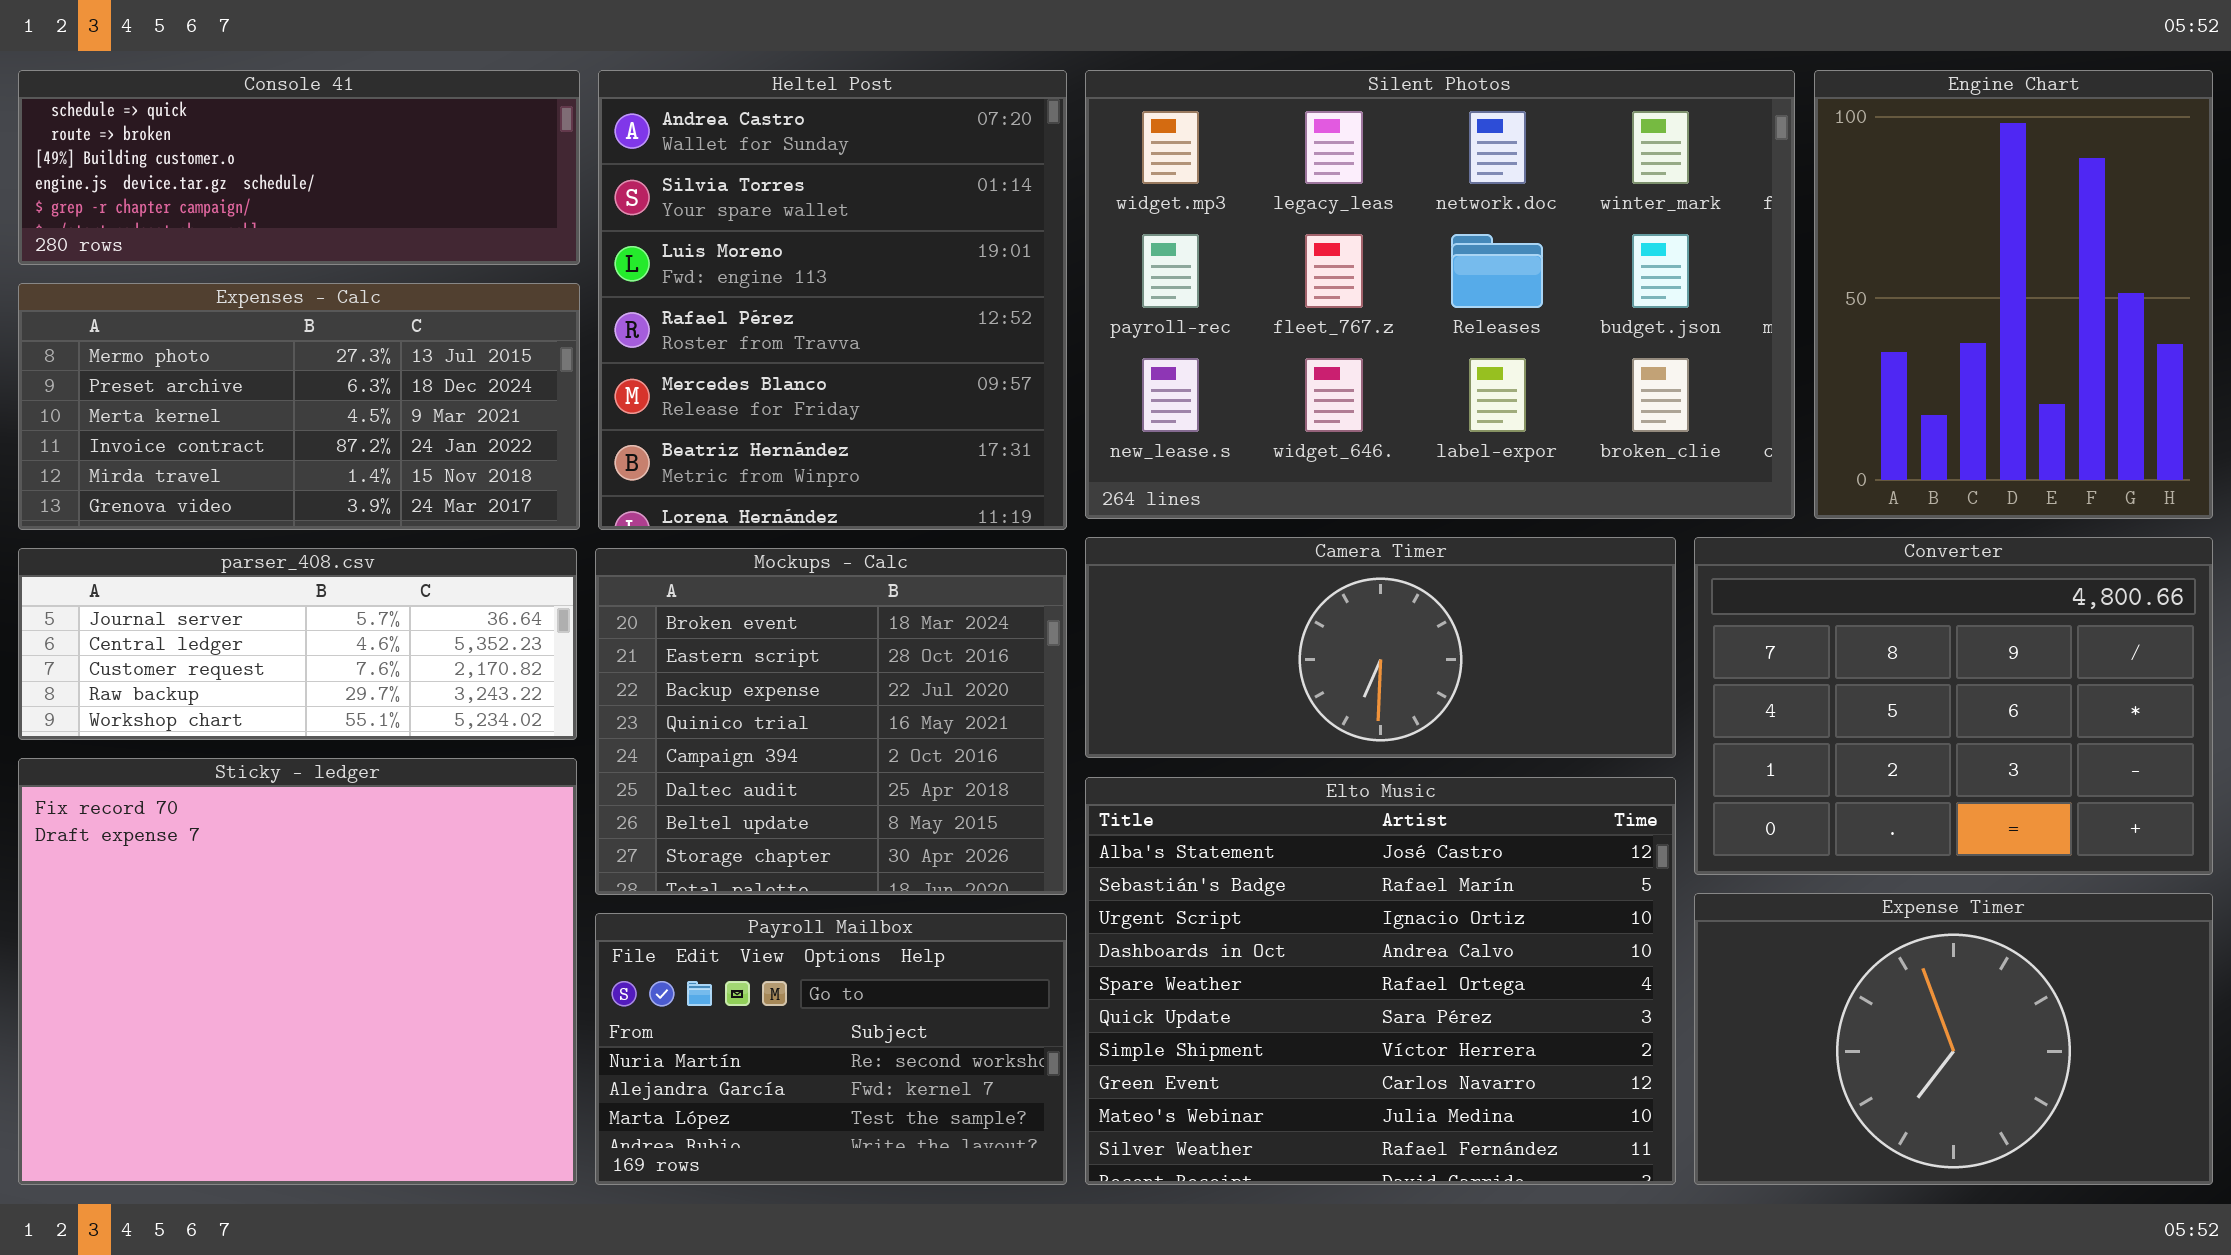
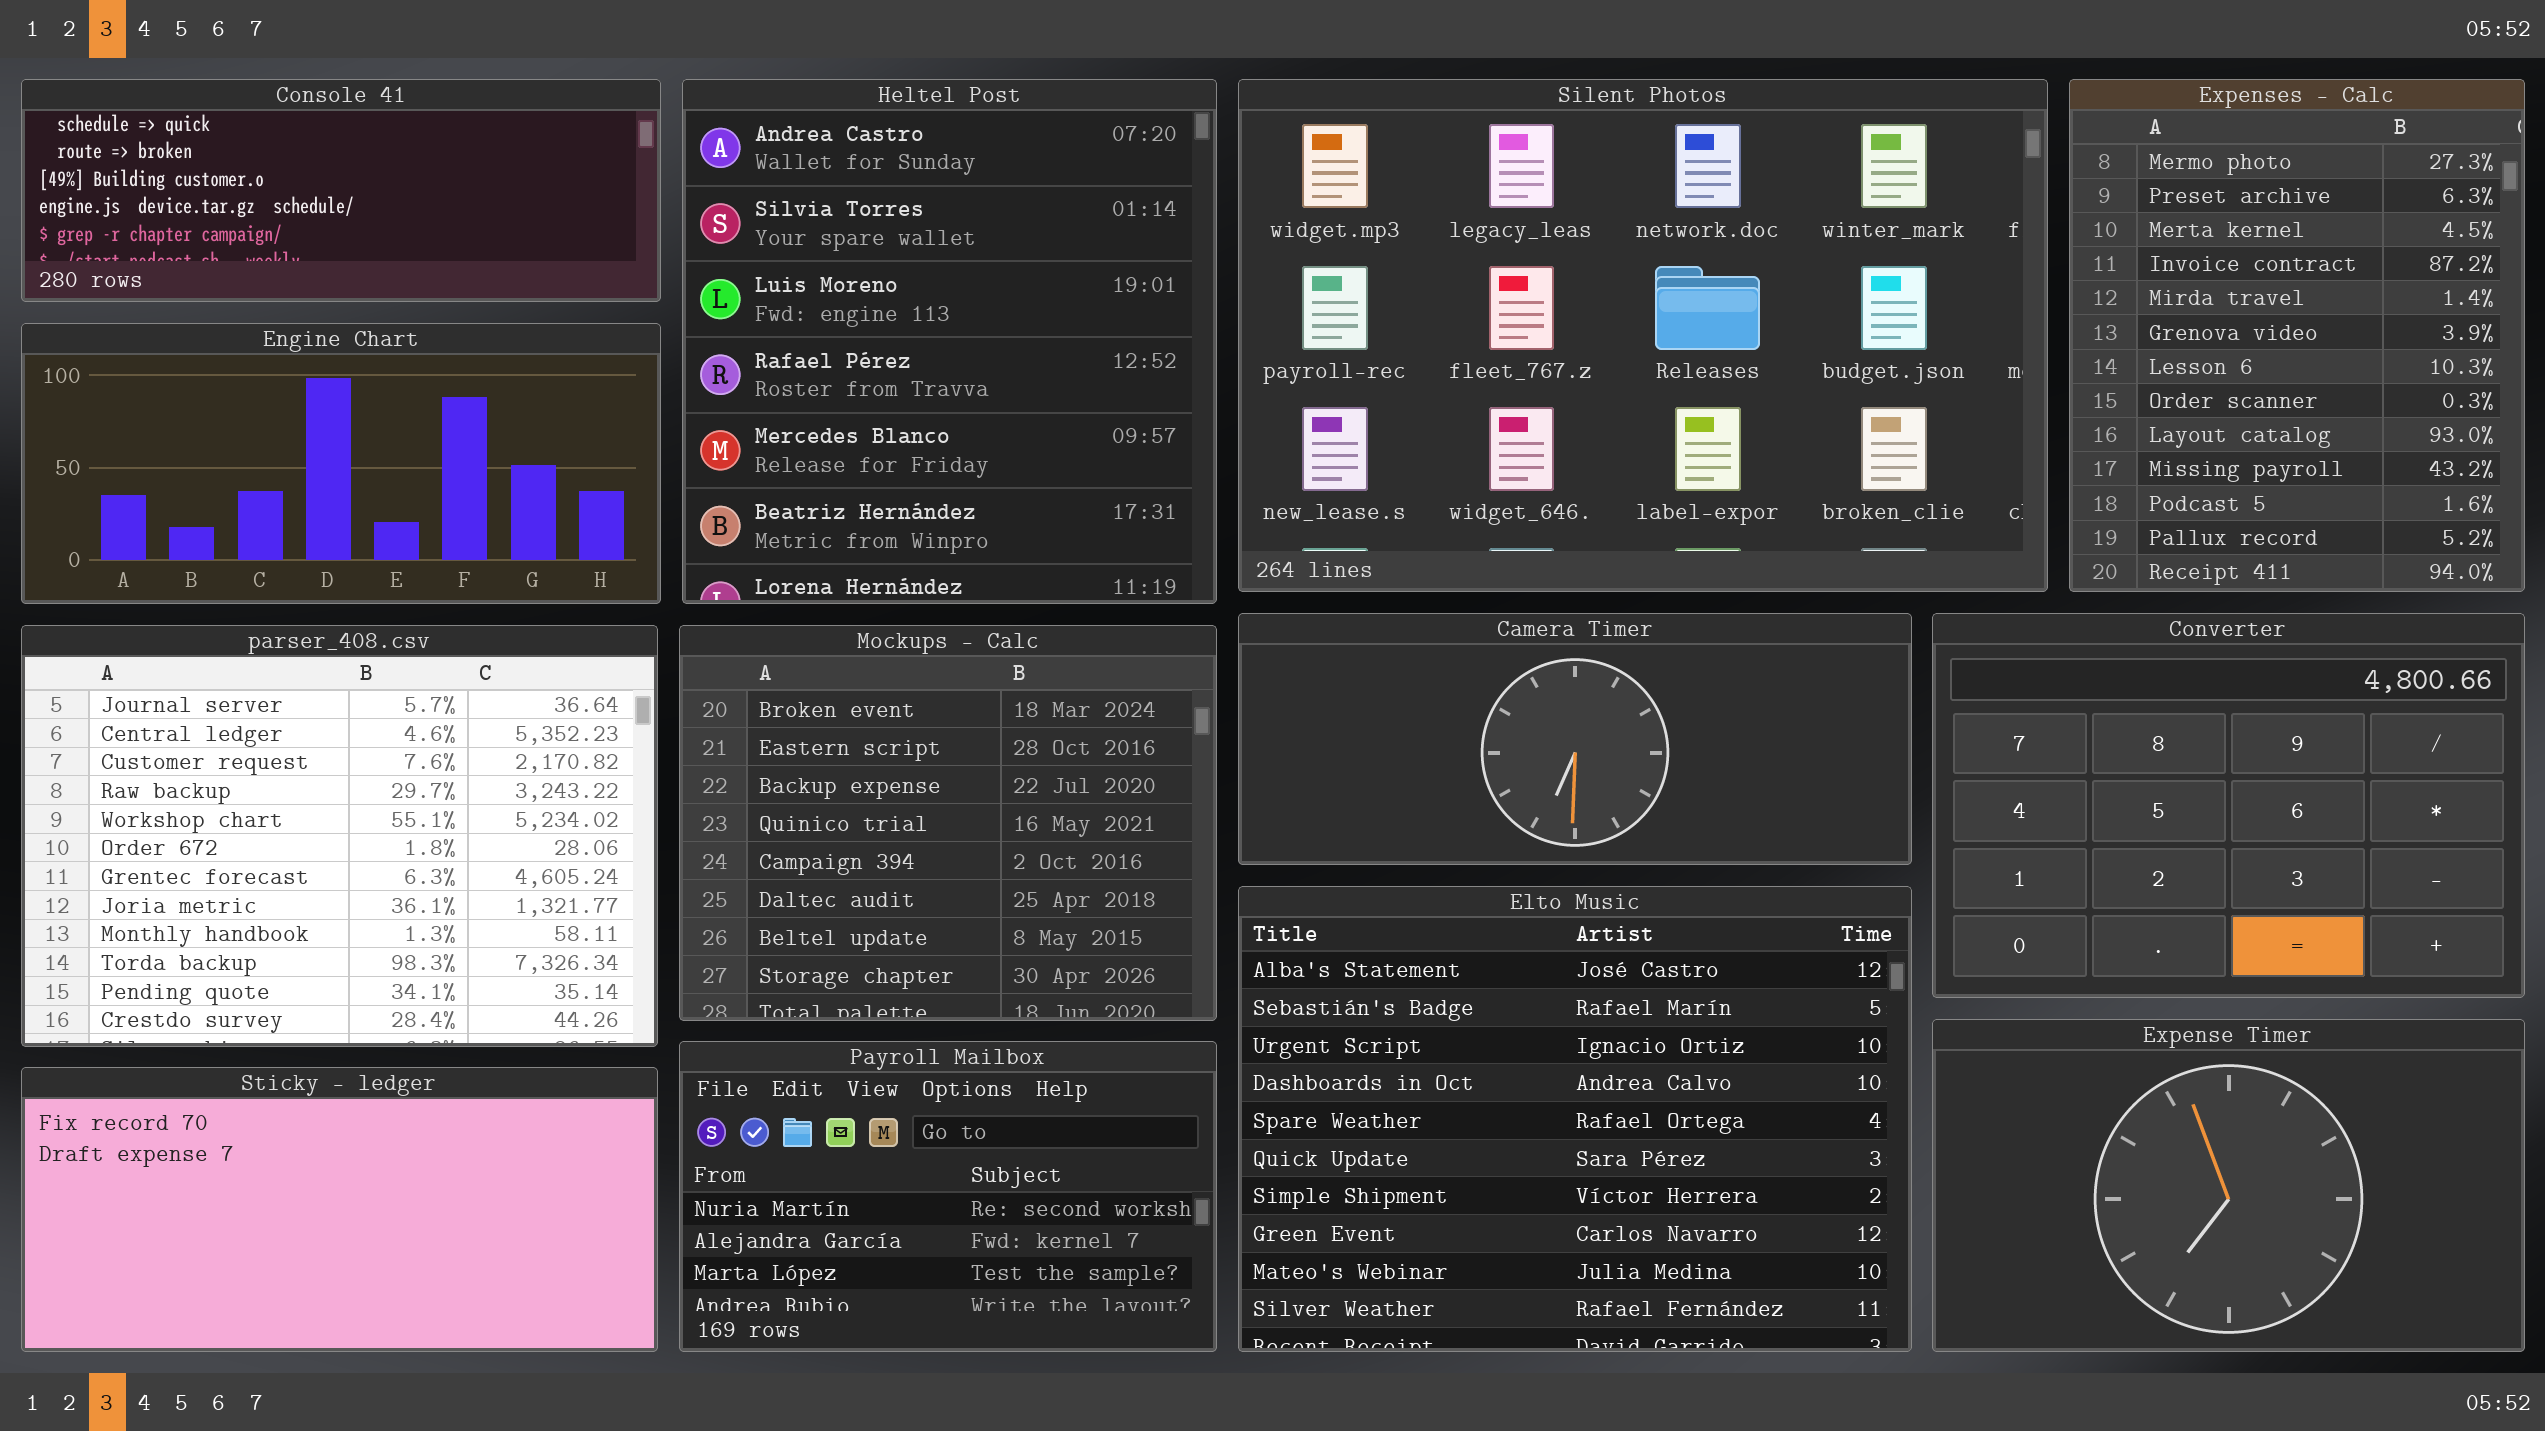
Engine Chart: [1814,70,2213,519] -> [21,323,661,604], moved, resized
Expenses - Calc: [18,283,580,530] -> [2069,79,2525,592], moved, resized
parser_408.csv: [18,548,577,740] -> [21,625,658,1047], resized
Sticky - ledger: [18,758,577,1185] -> [21,1067,658,1352], resized

